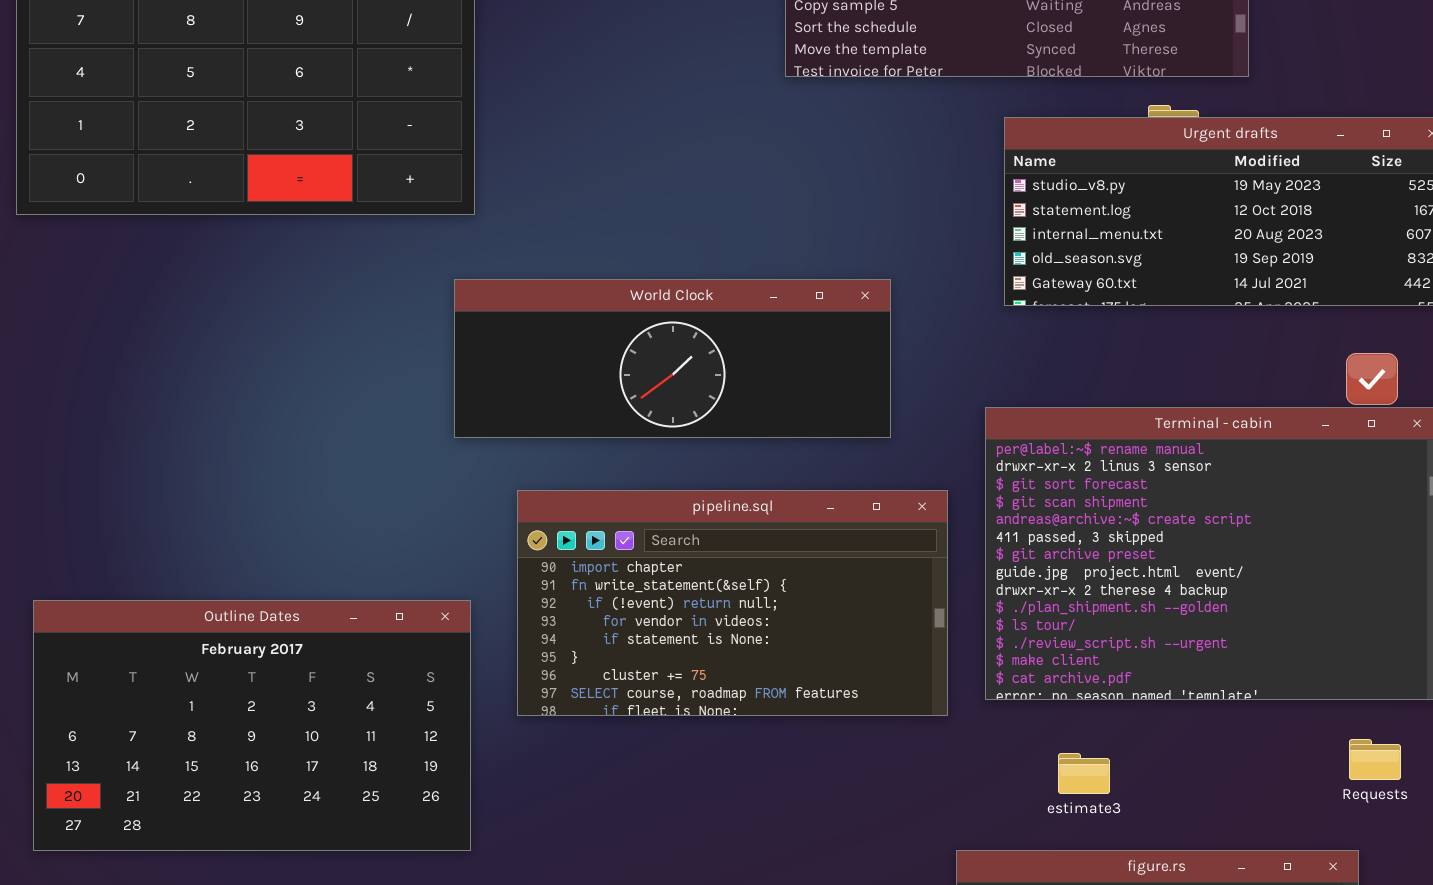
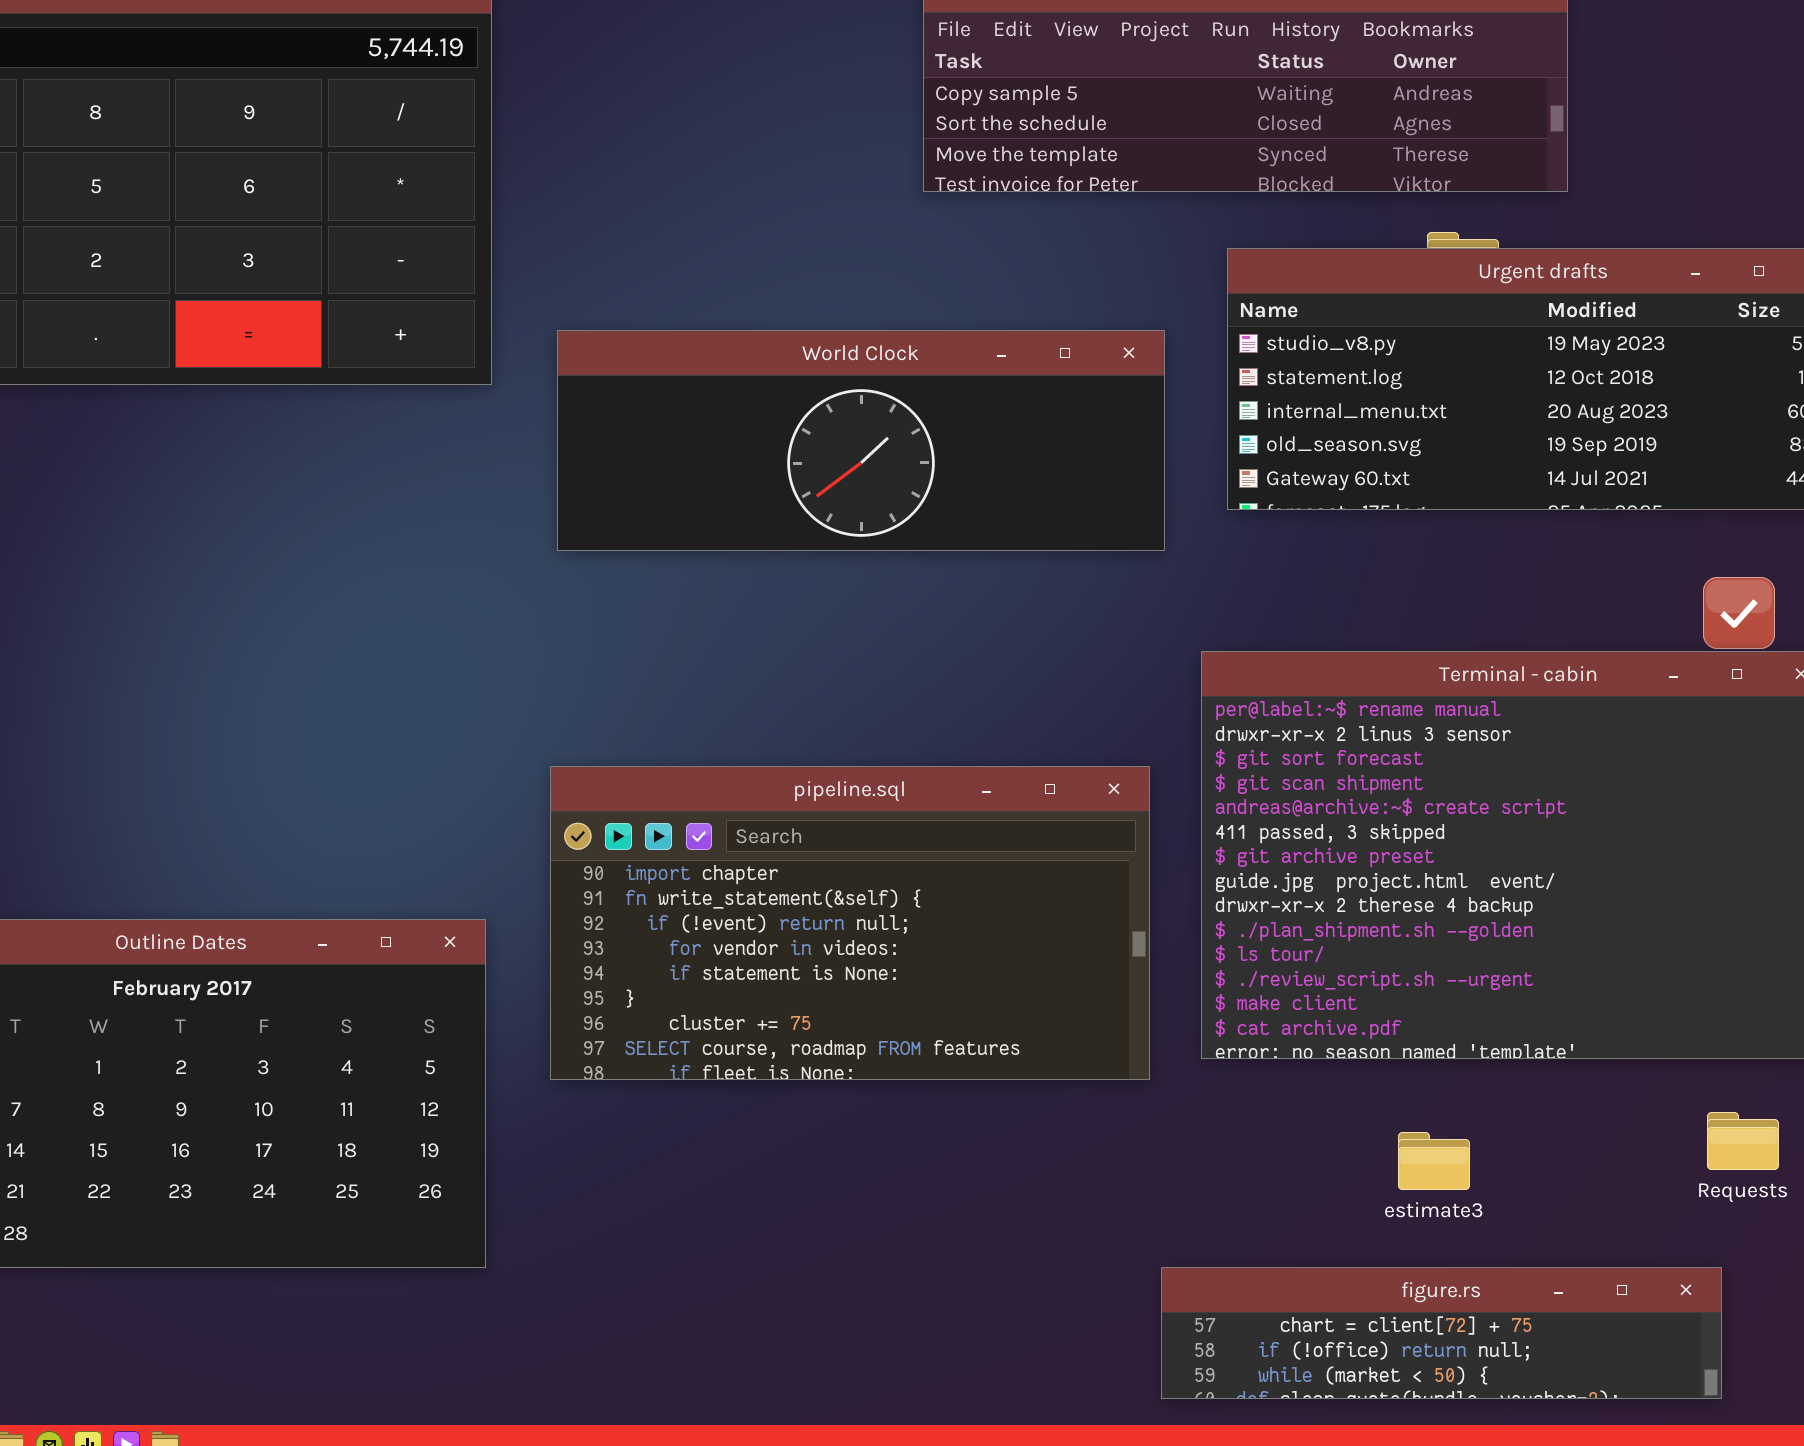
World Clock: [454,279,891,438] -> [557,330,1165,551], moved
estimate3: [1058,753,1110,794] -> [1398,1132,1470,1190], moved

